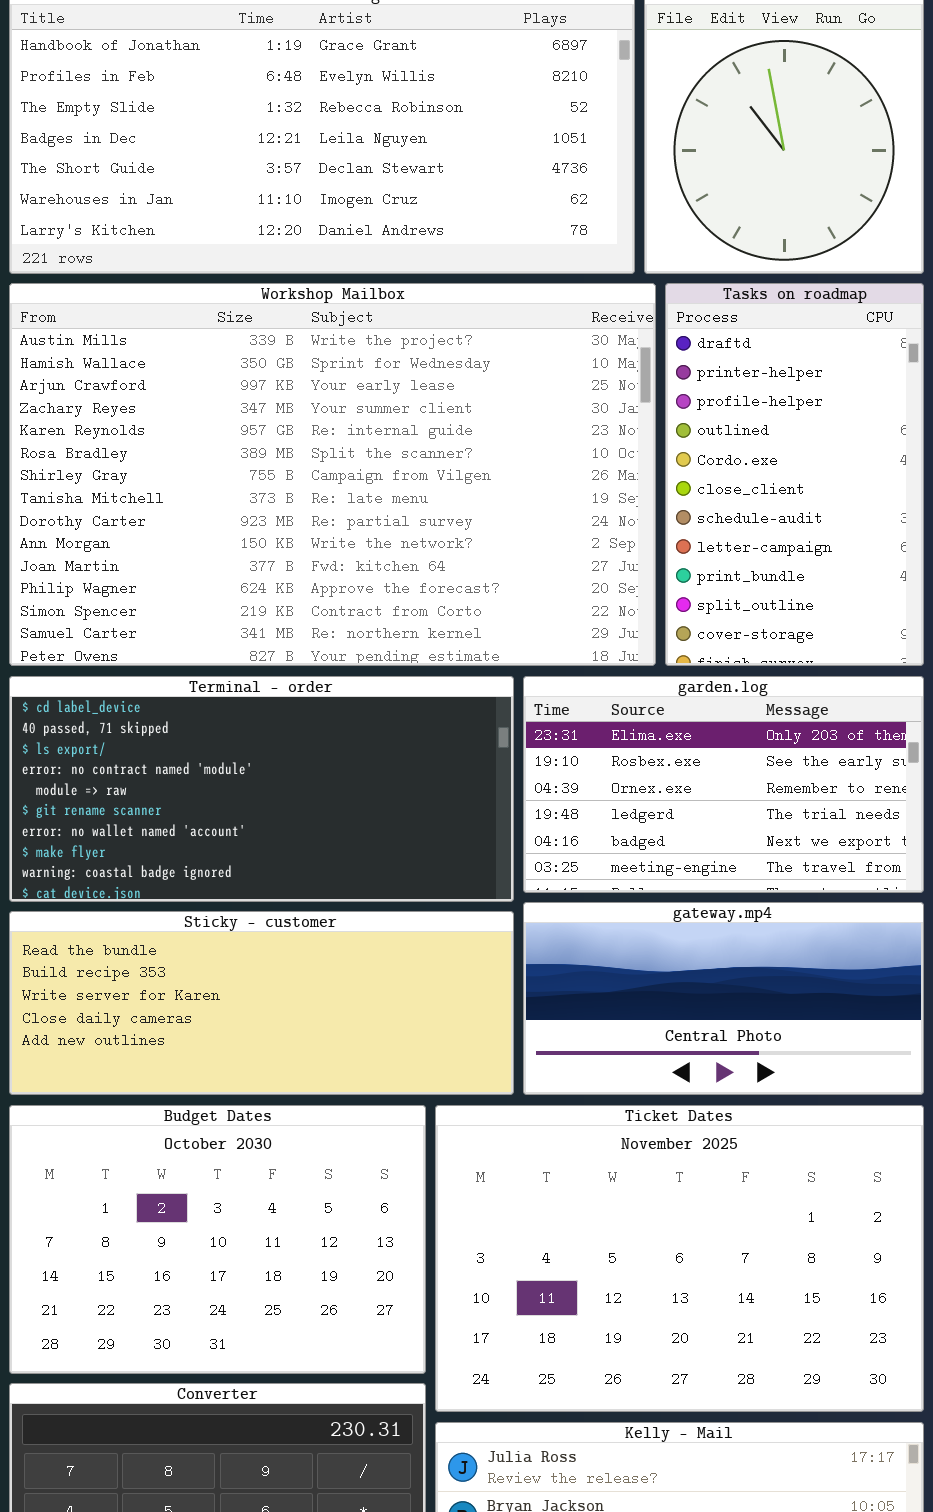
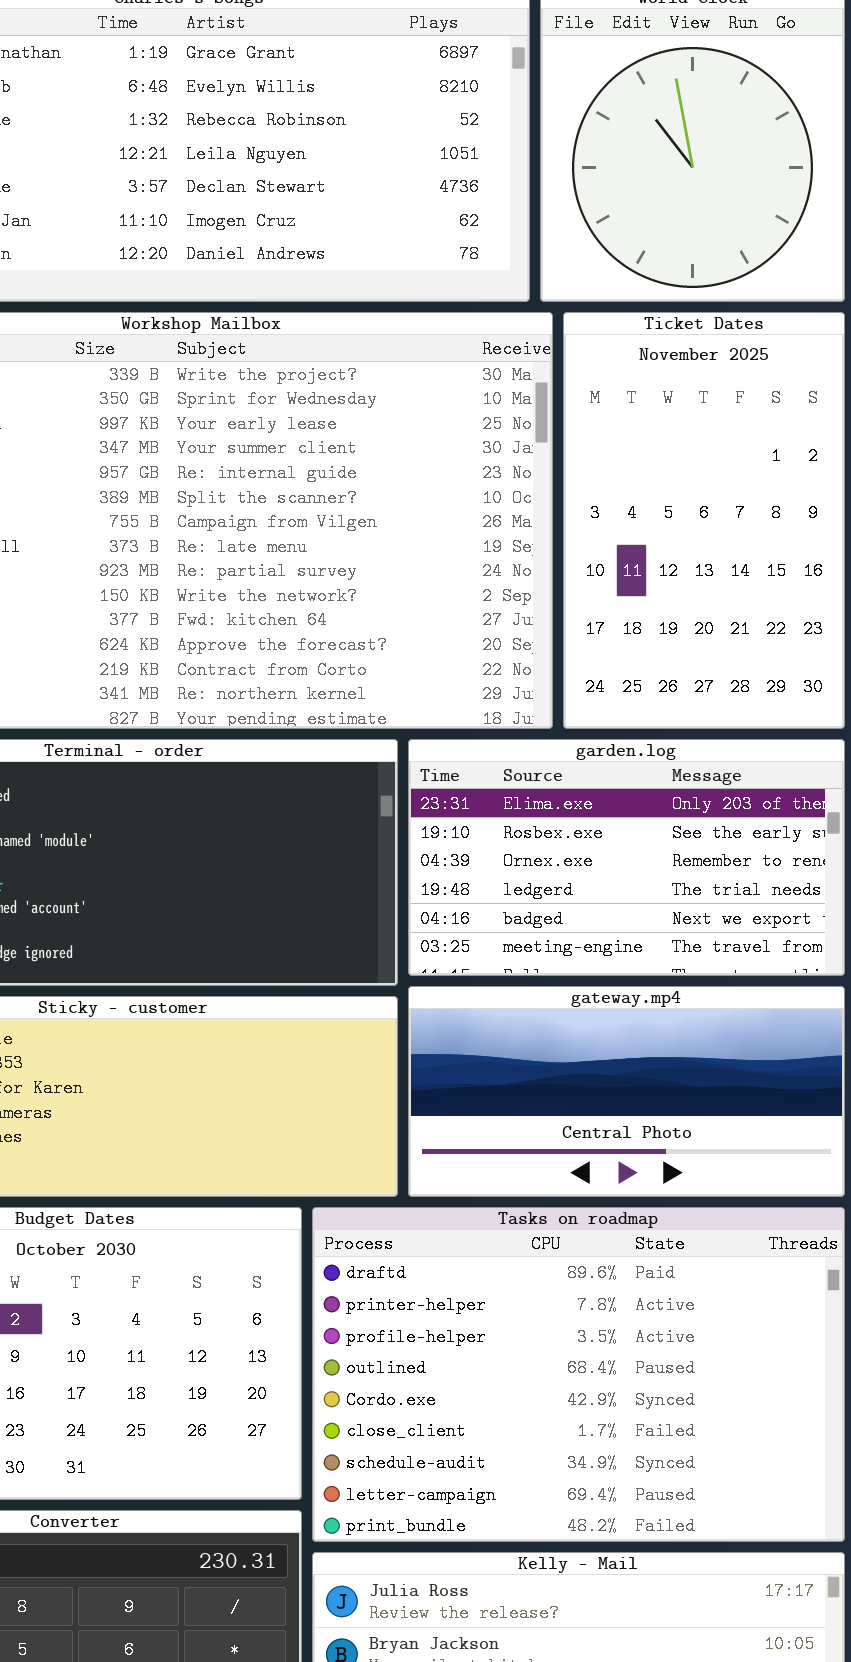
Tasks on roadmap: [665,283,924,666] -> [312,1207,845,1542], moved, resized
Ticket Dates: [435,1105,924,1412] -> [563,312,845,729], moved, resized

